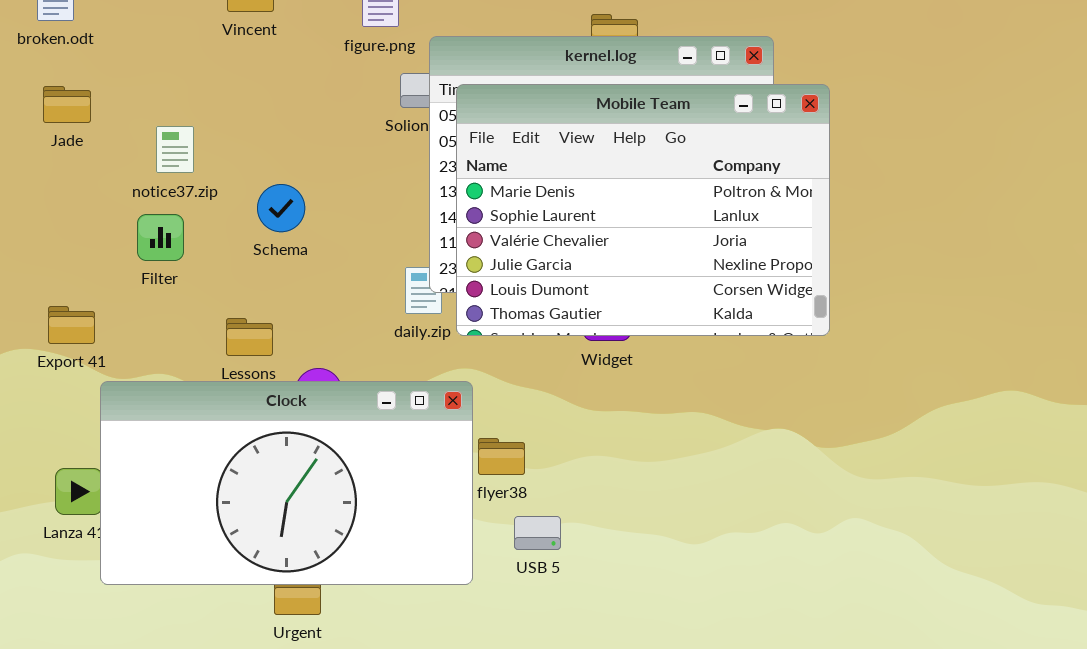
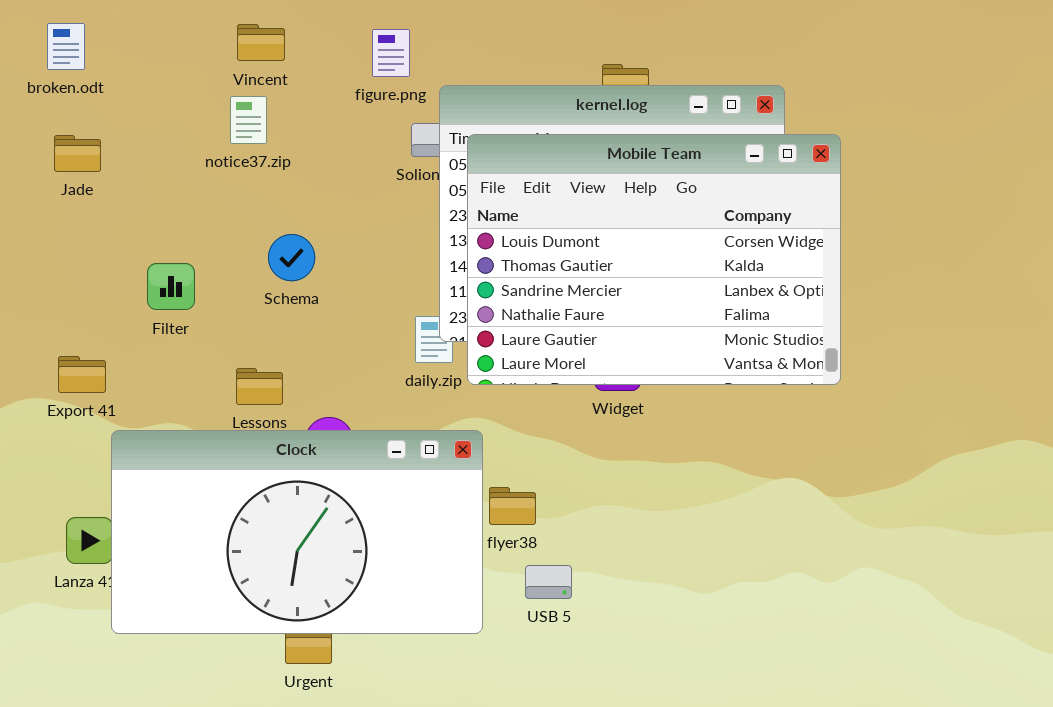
Mobile Team: [456,84,830,336] -> [467,134,841,385], scrolled down 4 rows
notice37.zip: [156,126,194,173] -> [230,96,267,144], moved

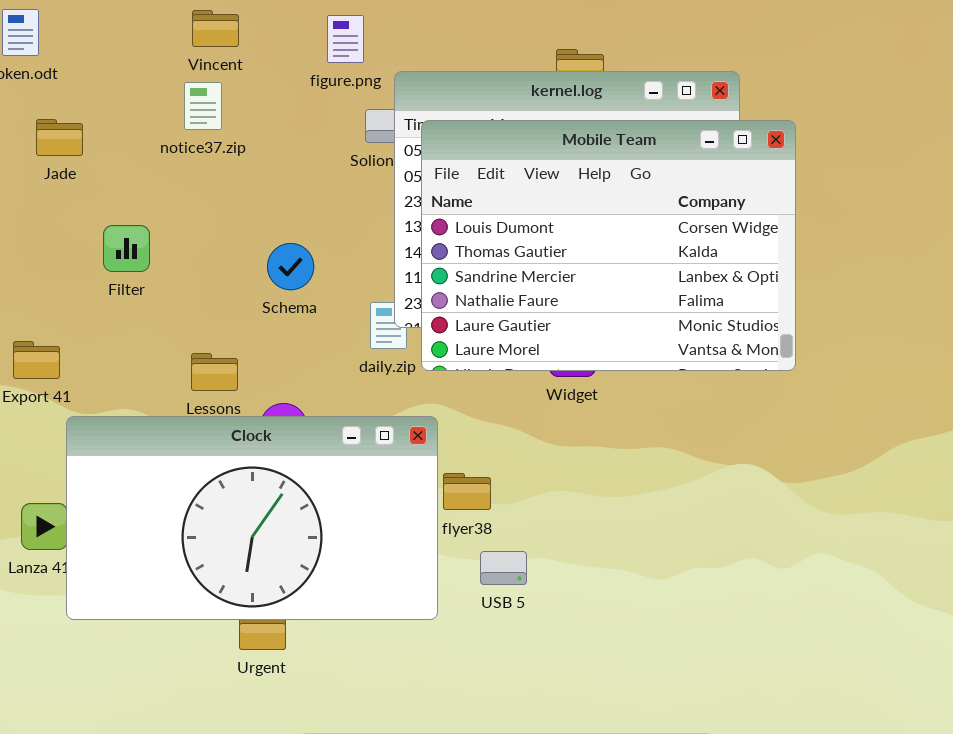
Jade: [54,135,101,172] -> [36,119,83,156], moved
Schema: [268,234,315,281] -> [267,243,314,290], moved
Filter: [147,263,195,310] -> [103,225,150,272], moved

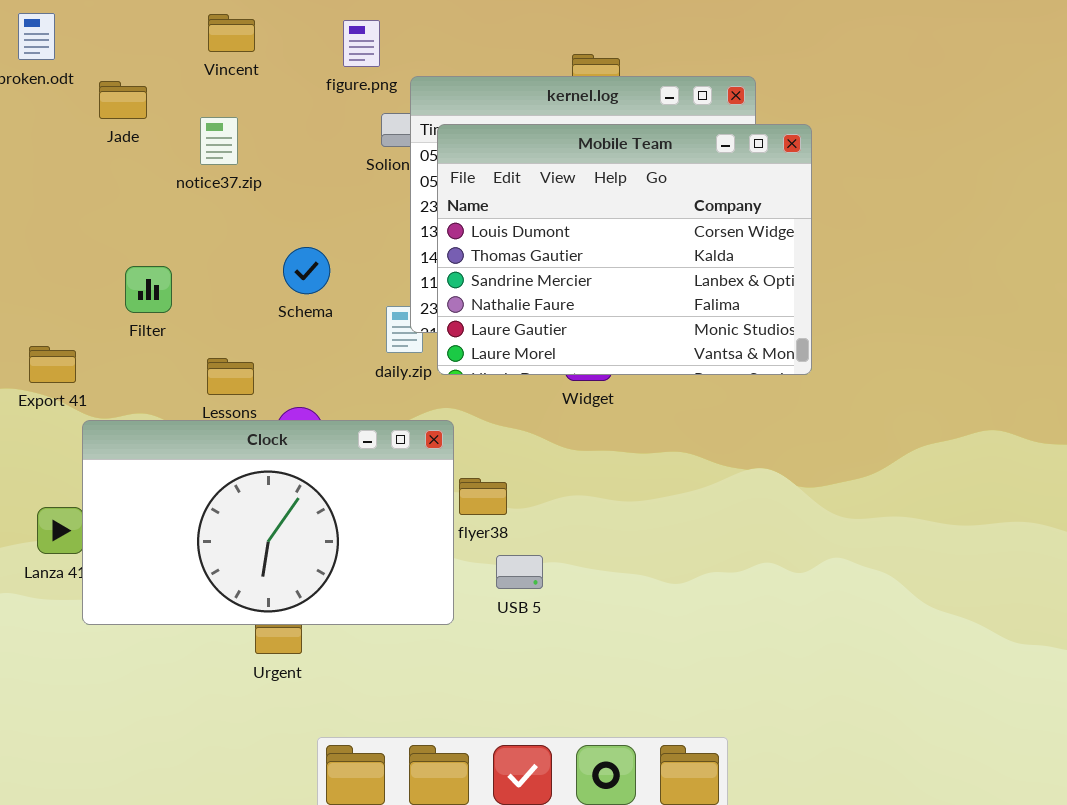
notice37.zip: [184,82,222,130] -> [200,117,238,165], moved
Jade: [36,119,83,156] -> [99,81,147,119], moved
Filter: [103,225,150,272] -> [125,266,172,313], moved

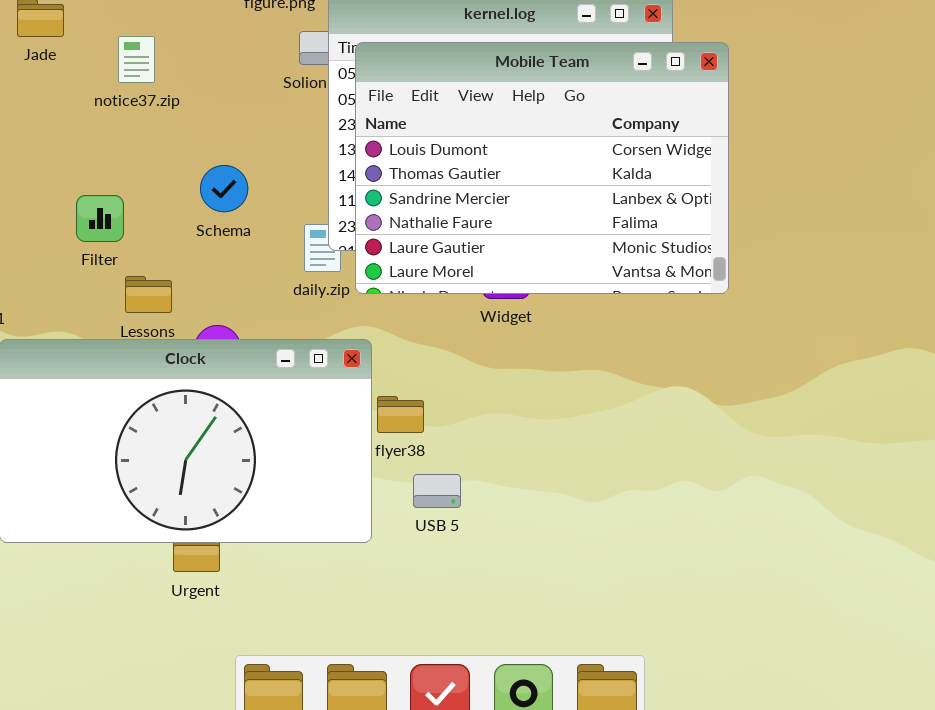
Filter: [125,266,172,313] -> [76,195,124,242], moved

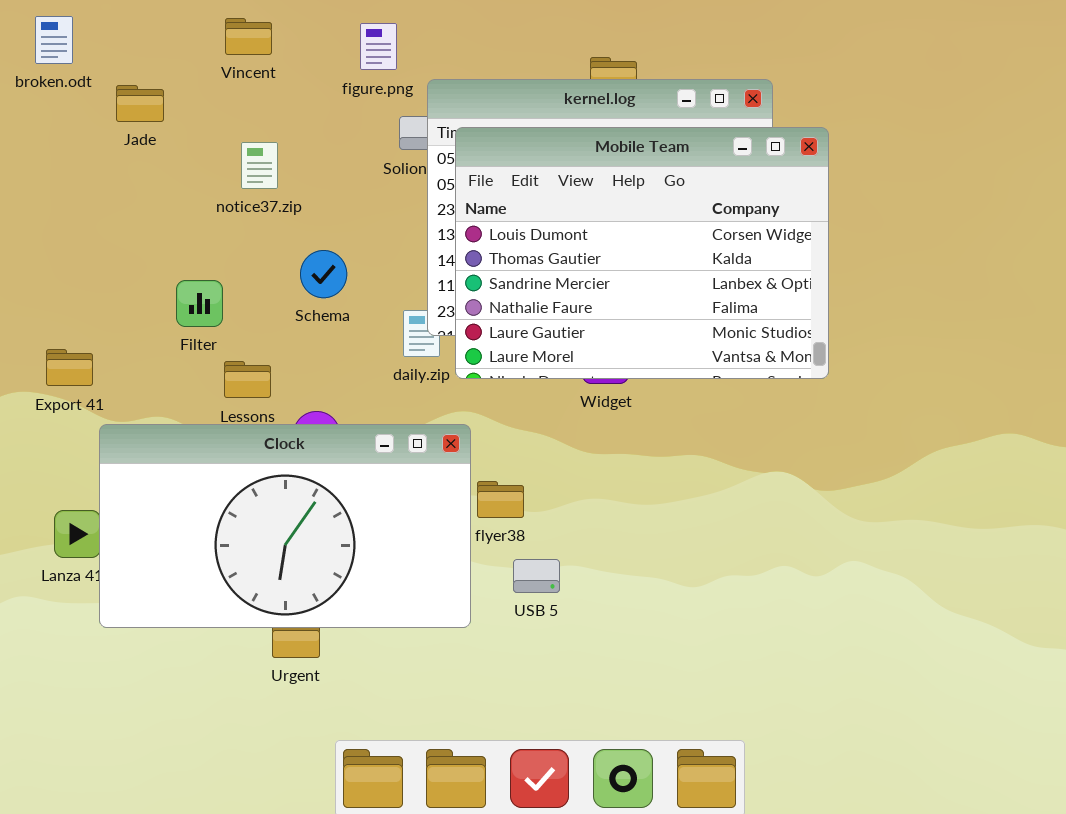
notice37.zip: [118,36,155,83] -> [241,142,278,189], moved

